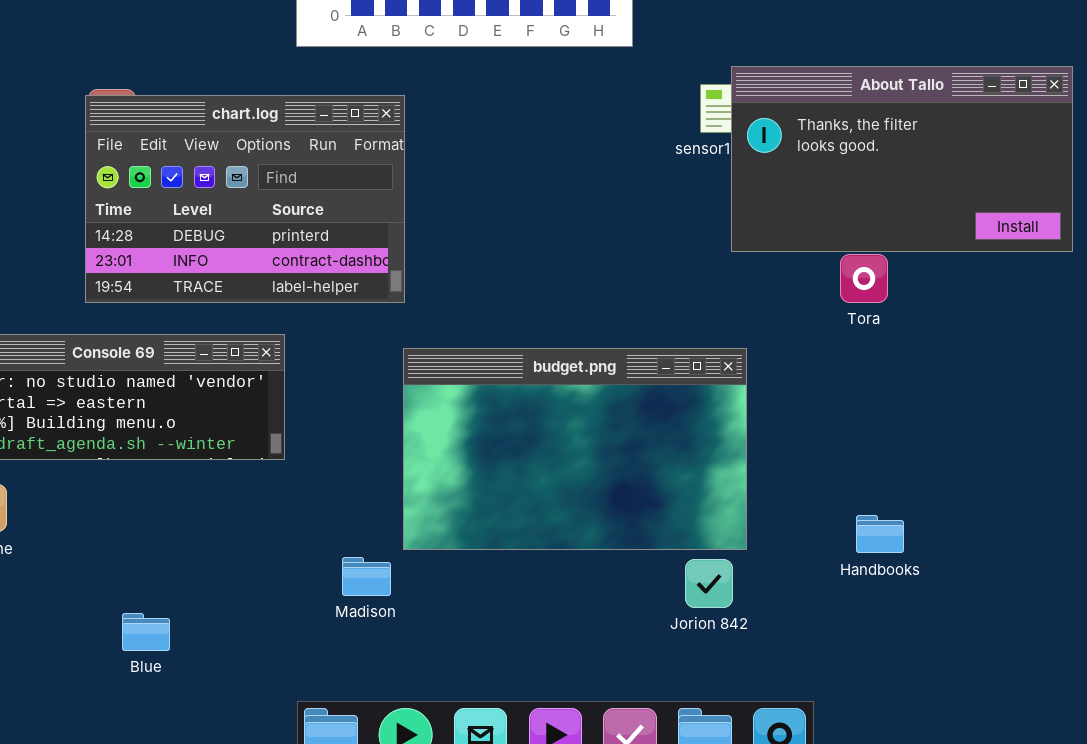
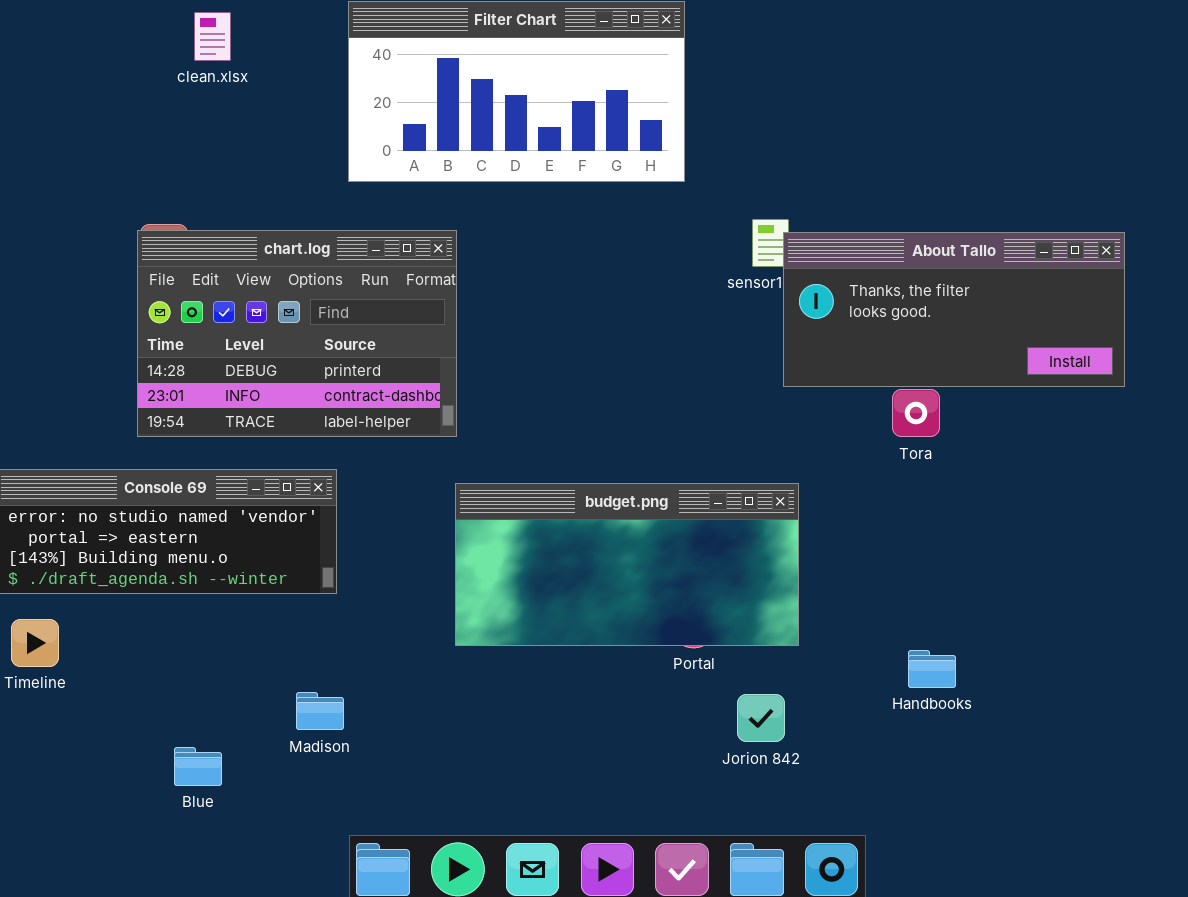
About Tallo: [731,66,1073,252] -> [783,232,1125,387], resized
budget.png: [403,348,747,550] -> [455,483,799,646], resized
Madison: [342,557,391,596] -> [296,692,344,730], moved

